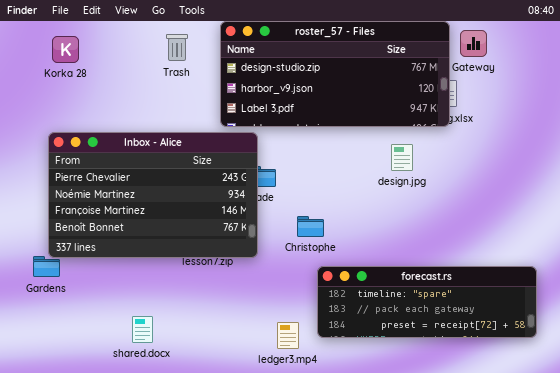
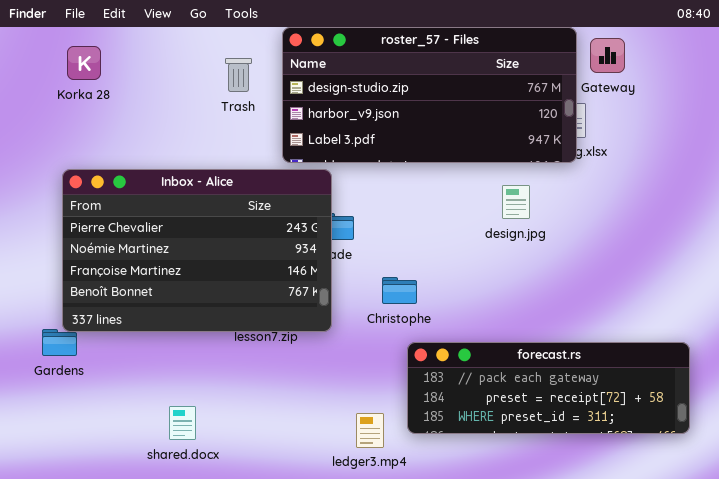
Trash: [166,34,188,61] -> [225,58,252,92], moved
forecast.rs: [317,266,537,338] -> [407,342,690,434], scrolled down 1 row

